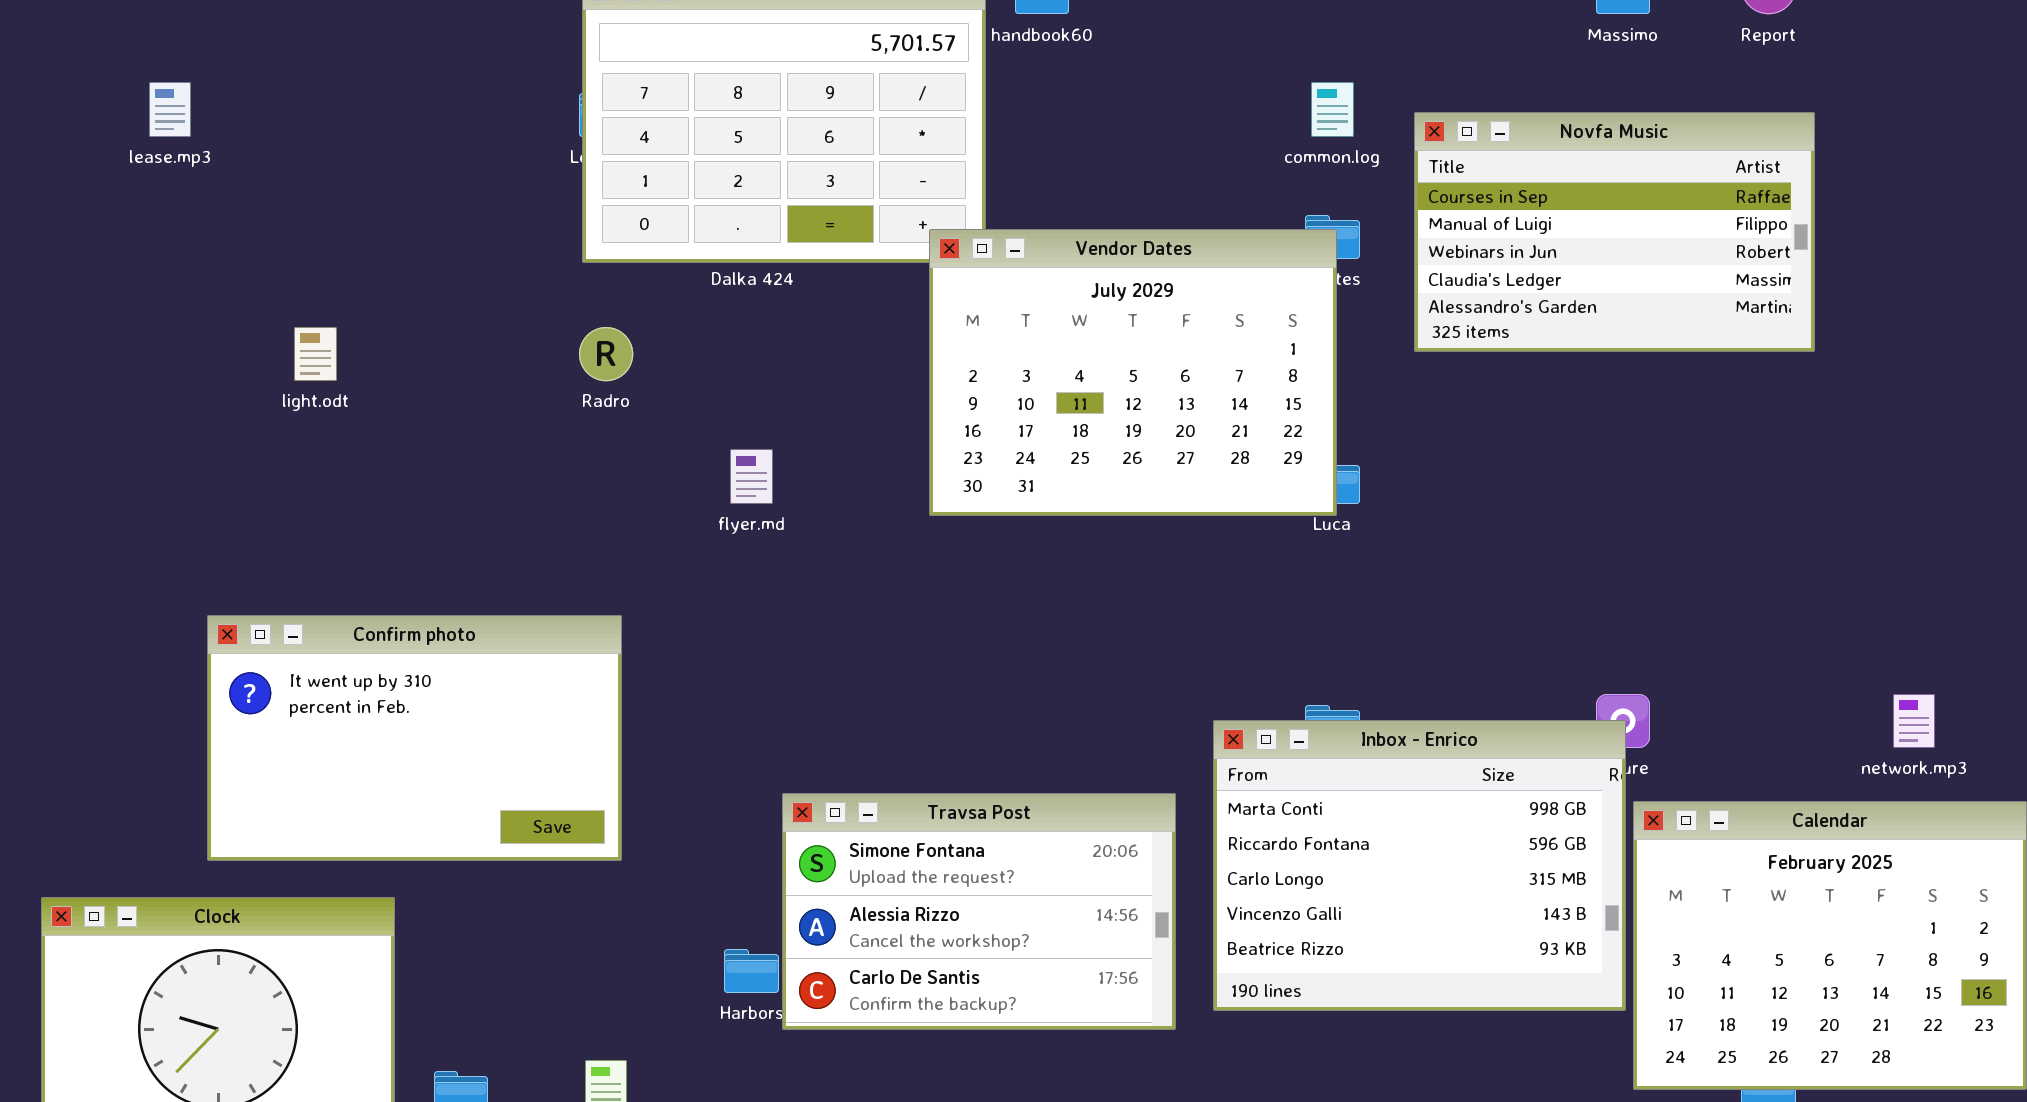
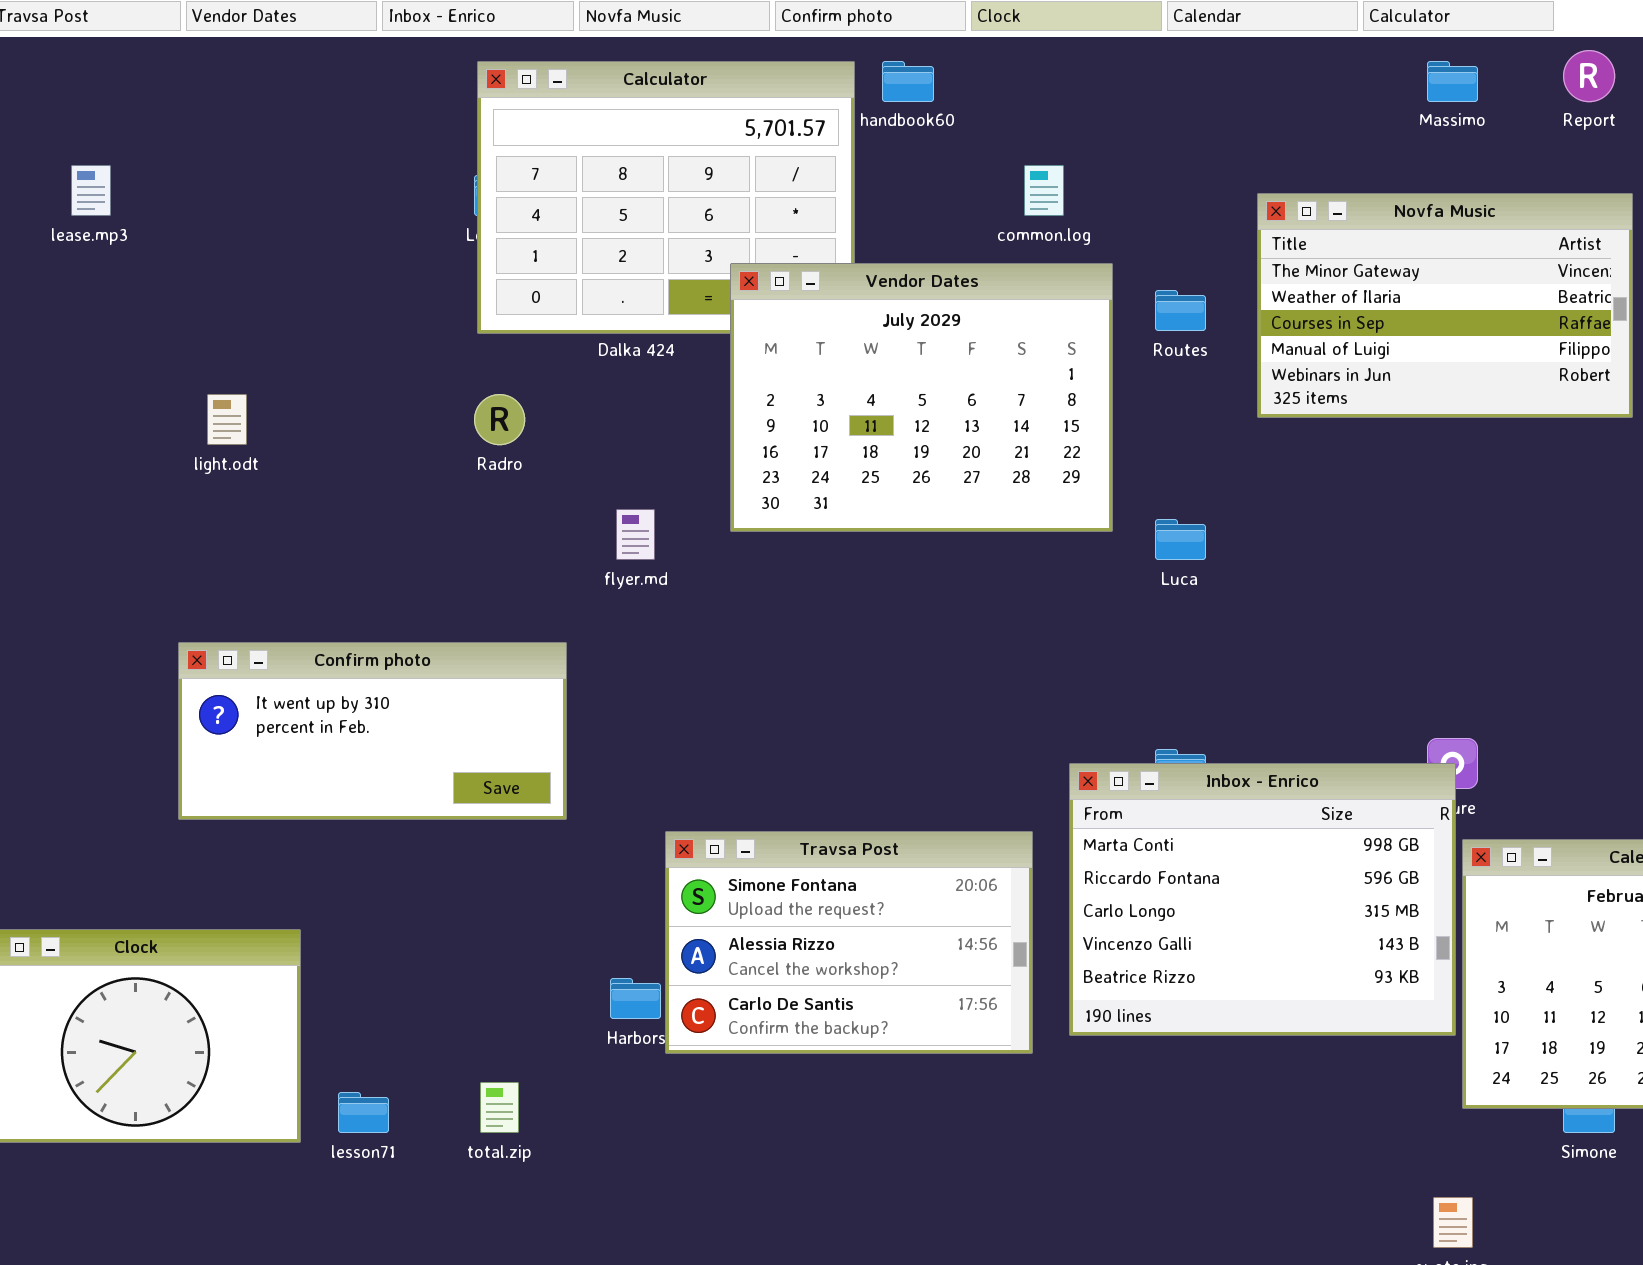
common.log: [1311,82,1354,137] -> [1024,165,1064,216], moved
Novfa Music: [1414,112,1815,352] -> [1257,193,1633,418], scrolled up 2 rows
Vendor Dates: [929,229,1337,516] -> [730,263,1113,532], moved
Confirm photo: [207,615,622,861] -> [178,642,567,820], moved, resized

